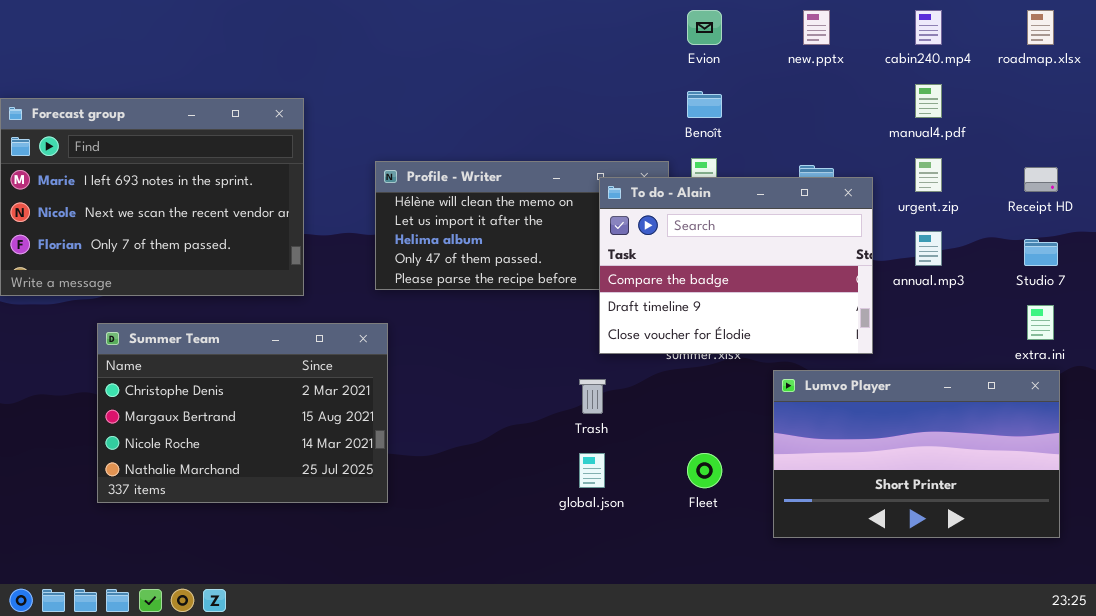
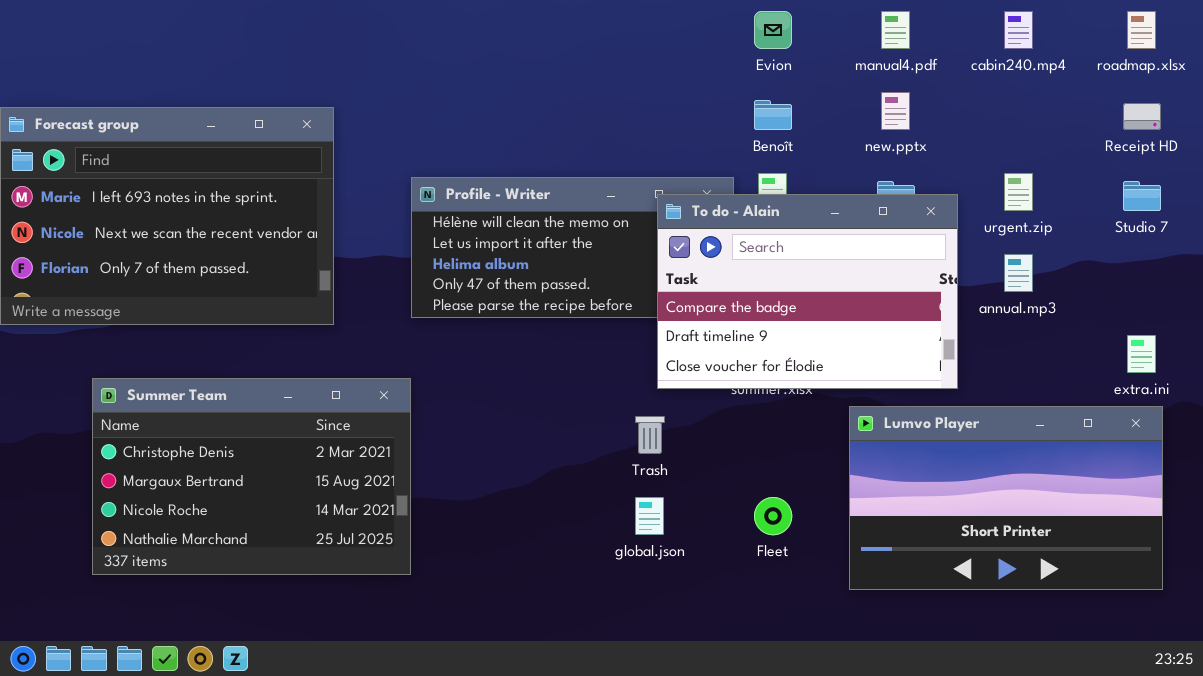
new.pptx: [803,10,830,45] -> [881,92,910,130], moved
manual4.pdf: [915,84,942,118] -> [881,11,910,49], moved
Receipt HD: [1024,167,1058,192] -> [1123,103,1161,130], moved
Studio 7: [1024,239,1058,266] -> [1123,181,1161,211], moved
Summer Team: [97,323,388,503] -> [92,378,411,575], moved

